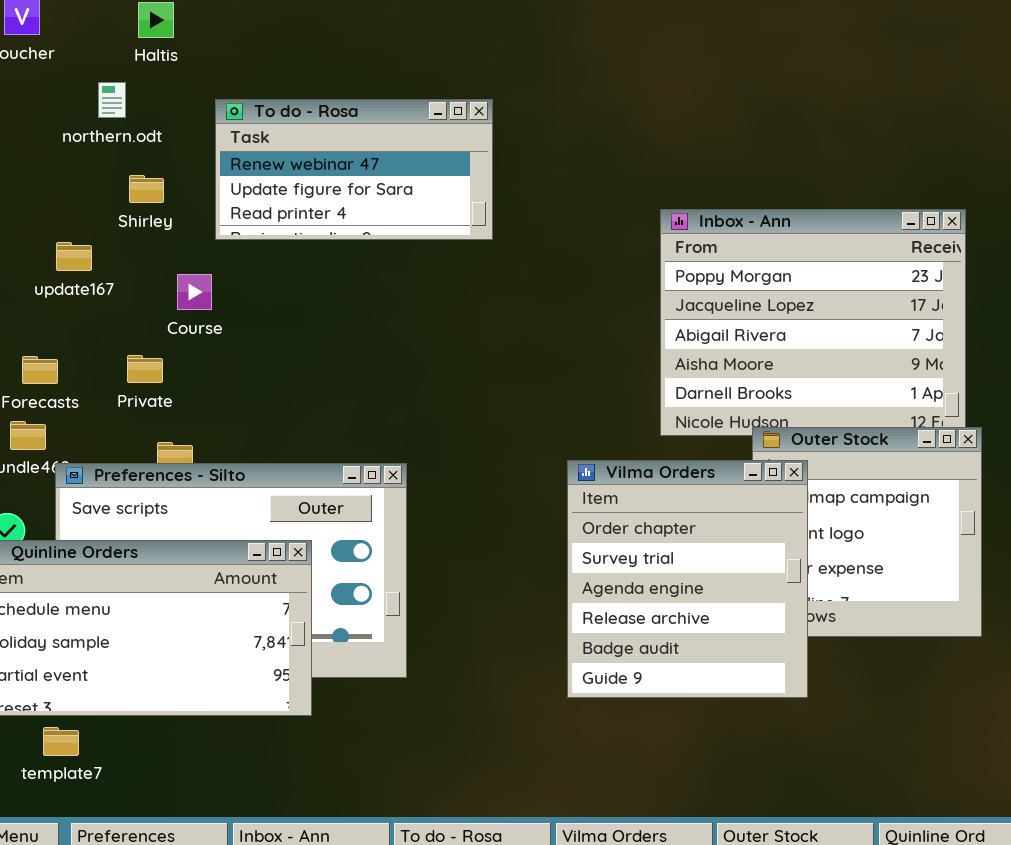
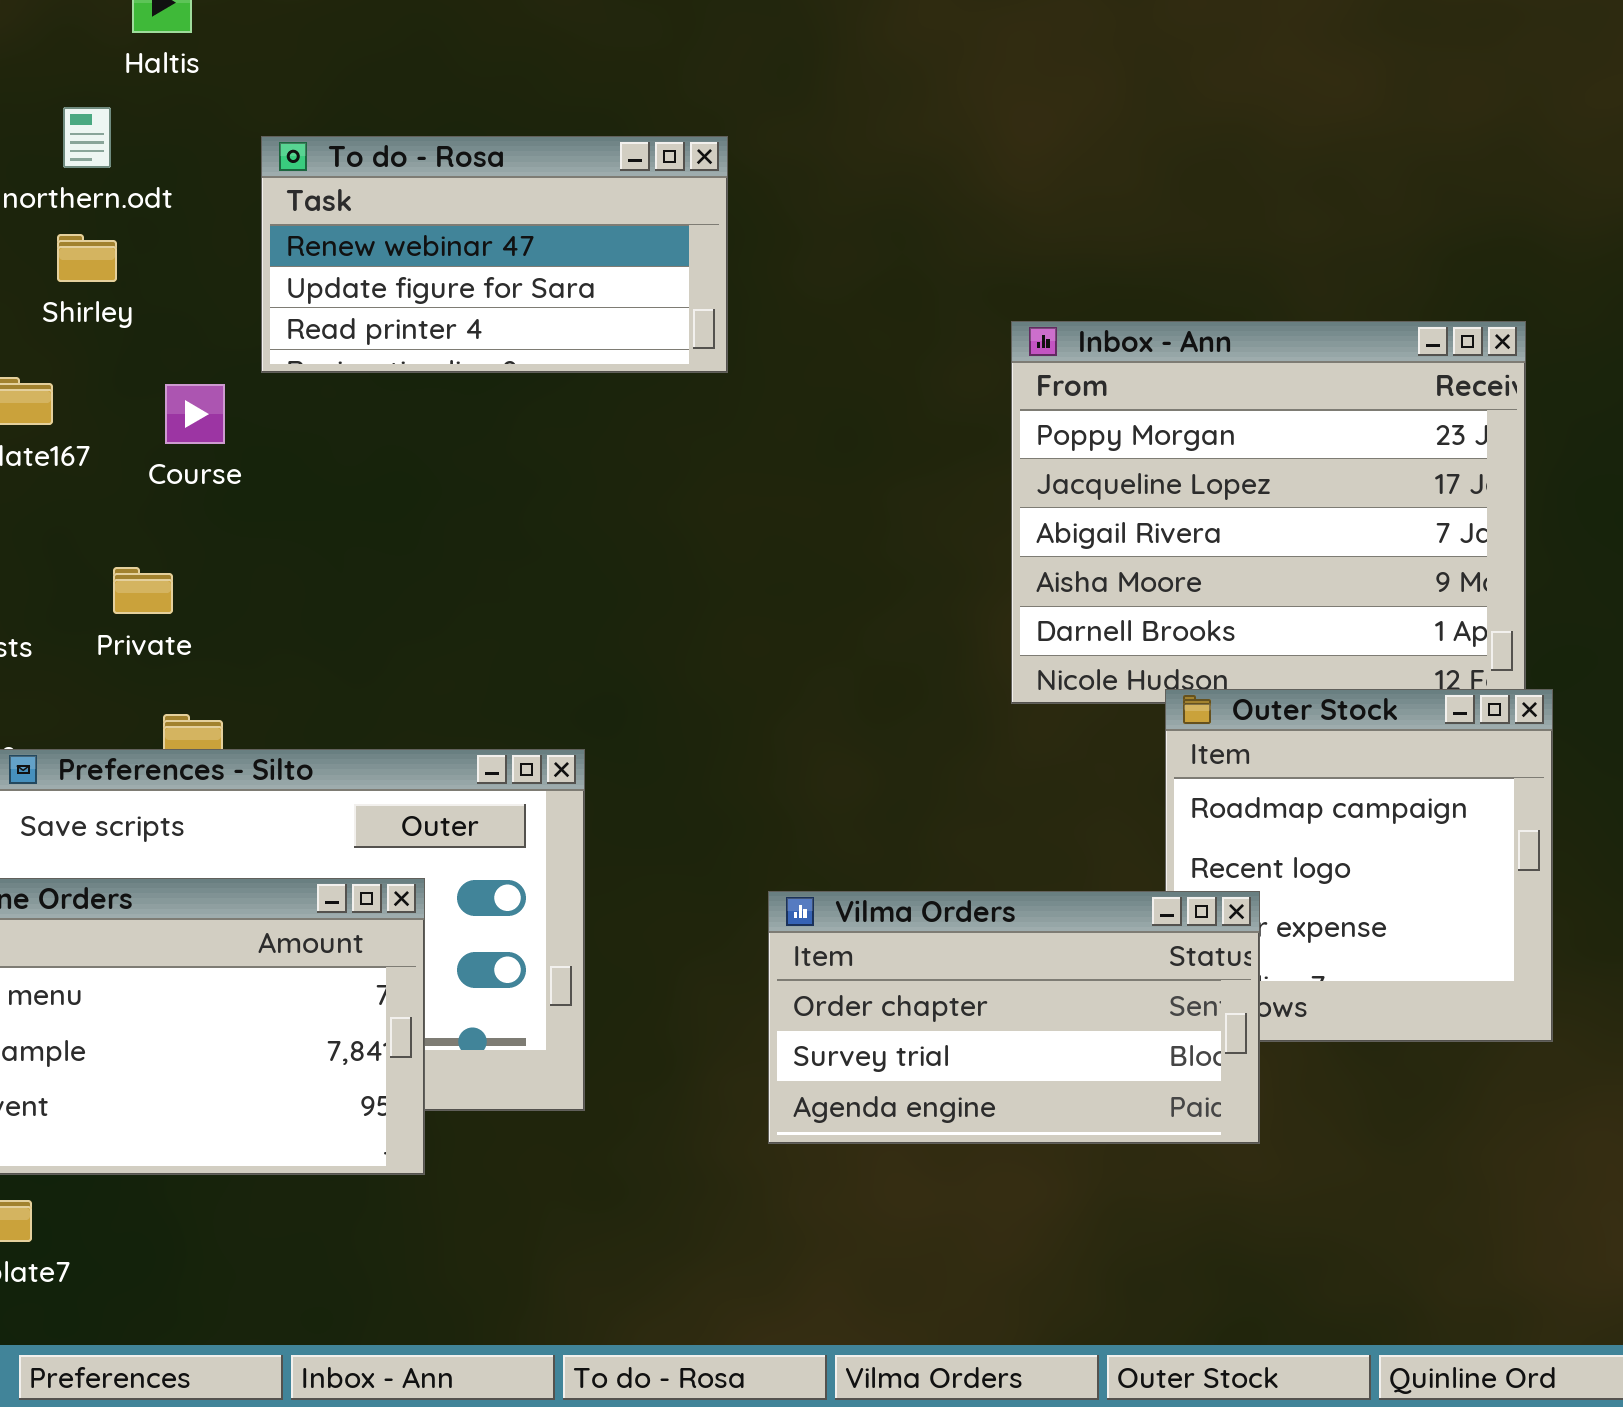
Shirley: [129,175,164,203] -> [57,234,117,282], moved
Course: [177,274,212,310] -> [165,384,225,444], moved
Vilma Orders: [567,460,808,698] -> [768,891,1260,1144], resized

